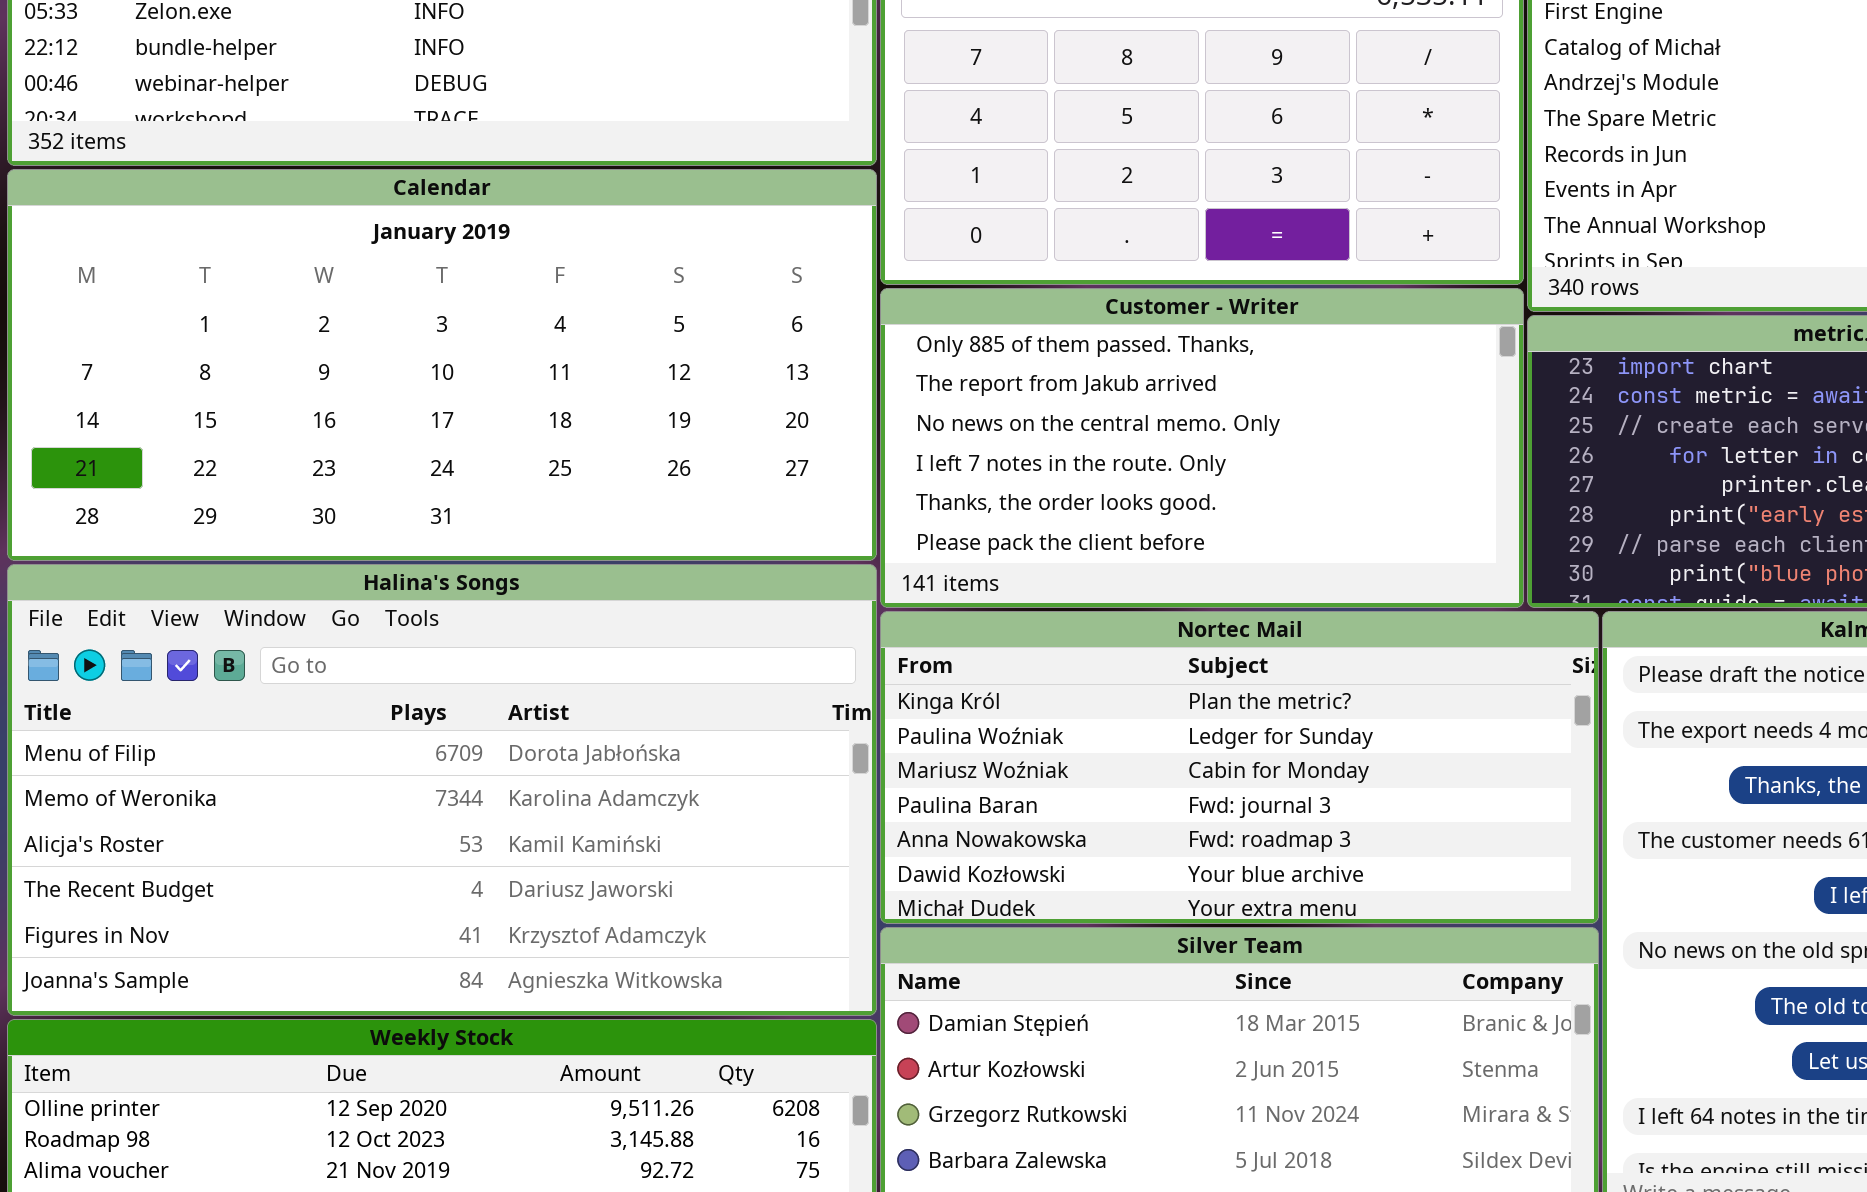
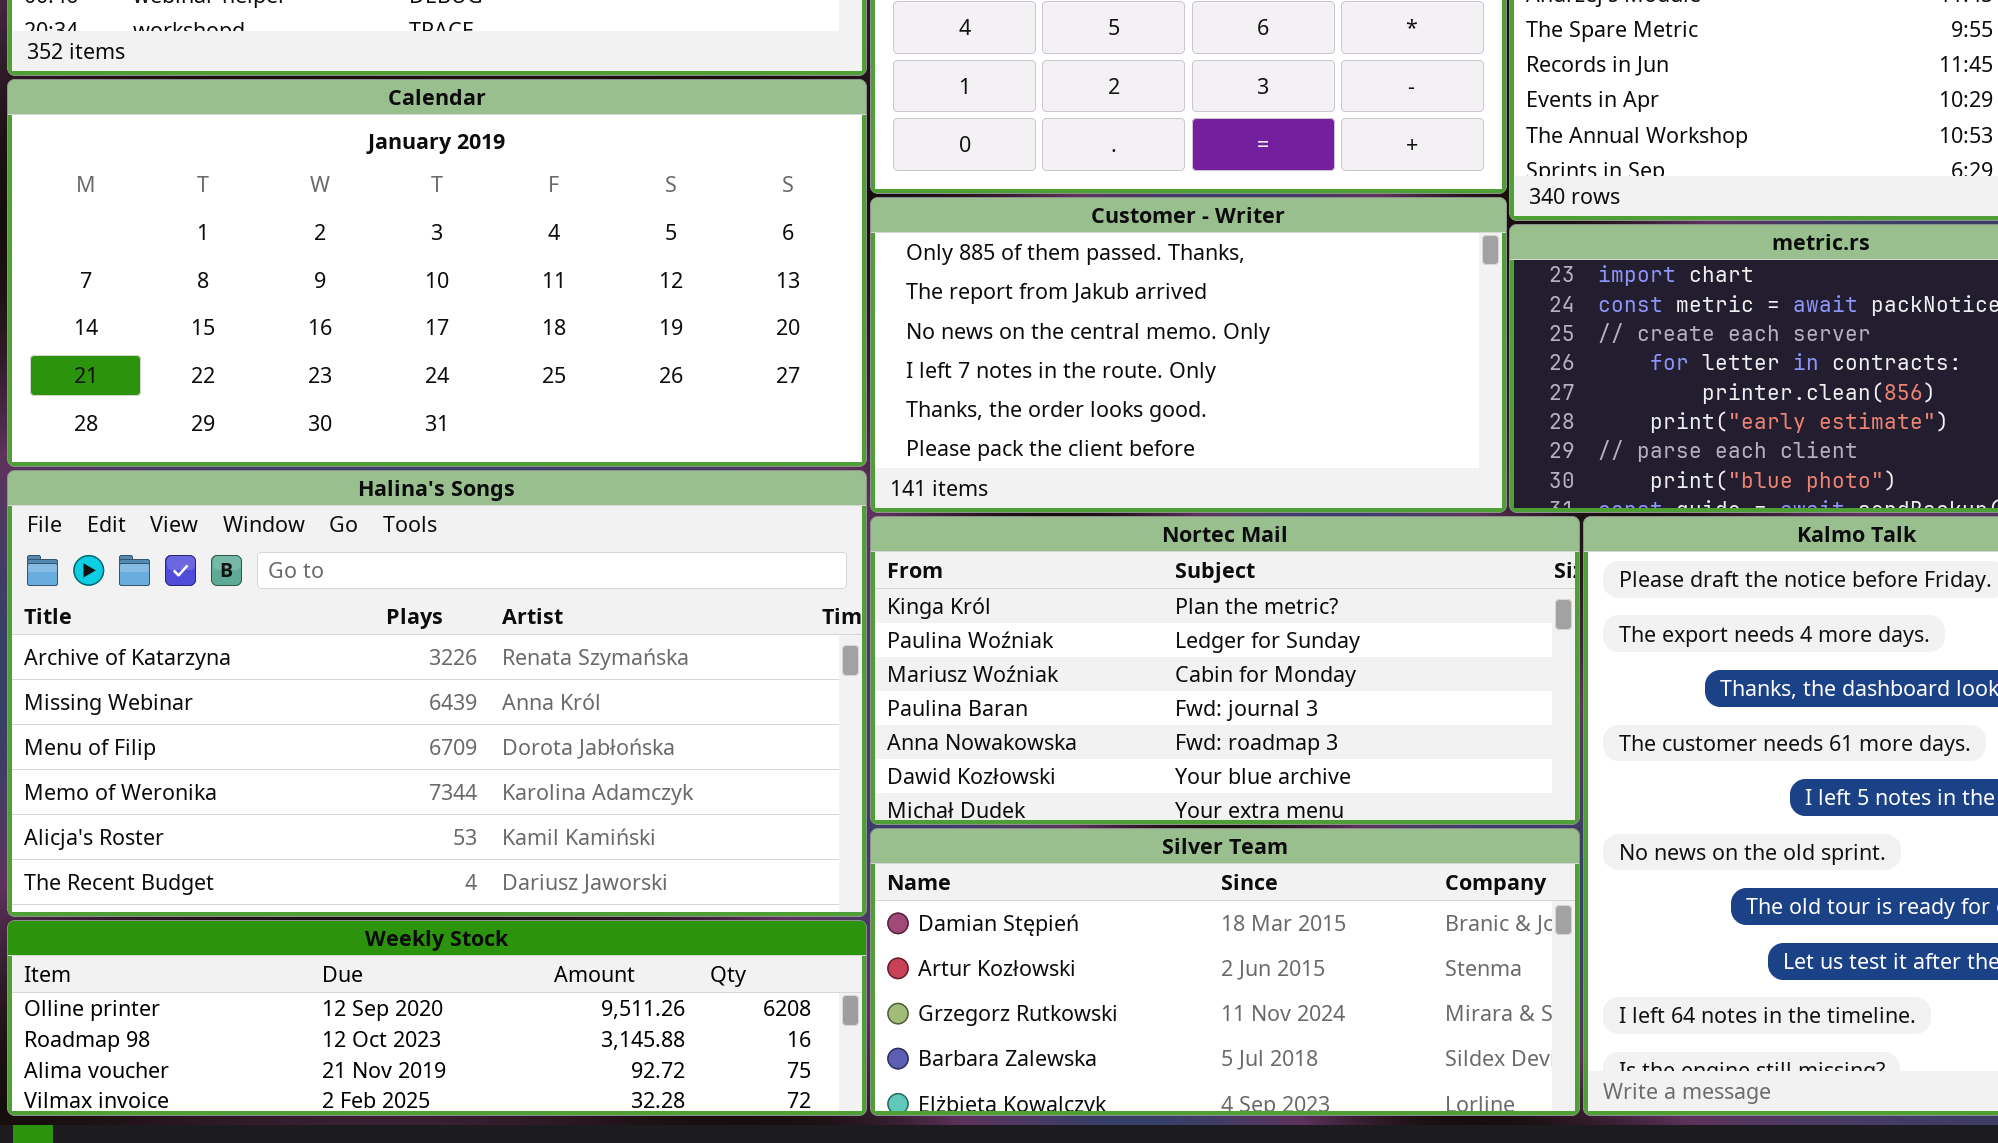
Halina's Songs: [7,564,877,1016] -> [7,470,867,917], scrolled up 2 rows

